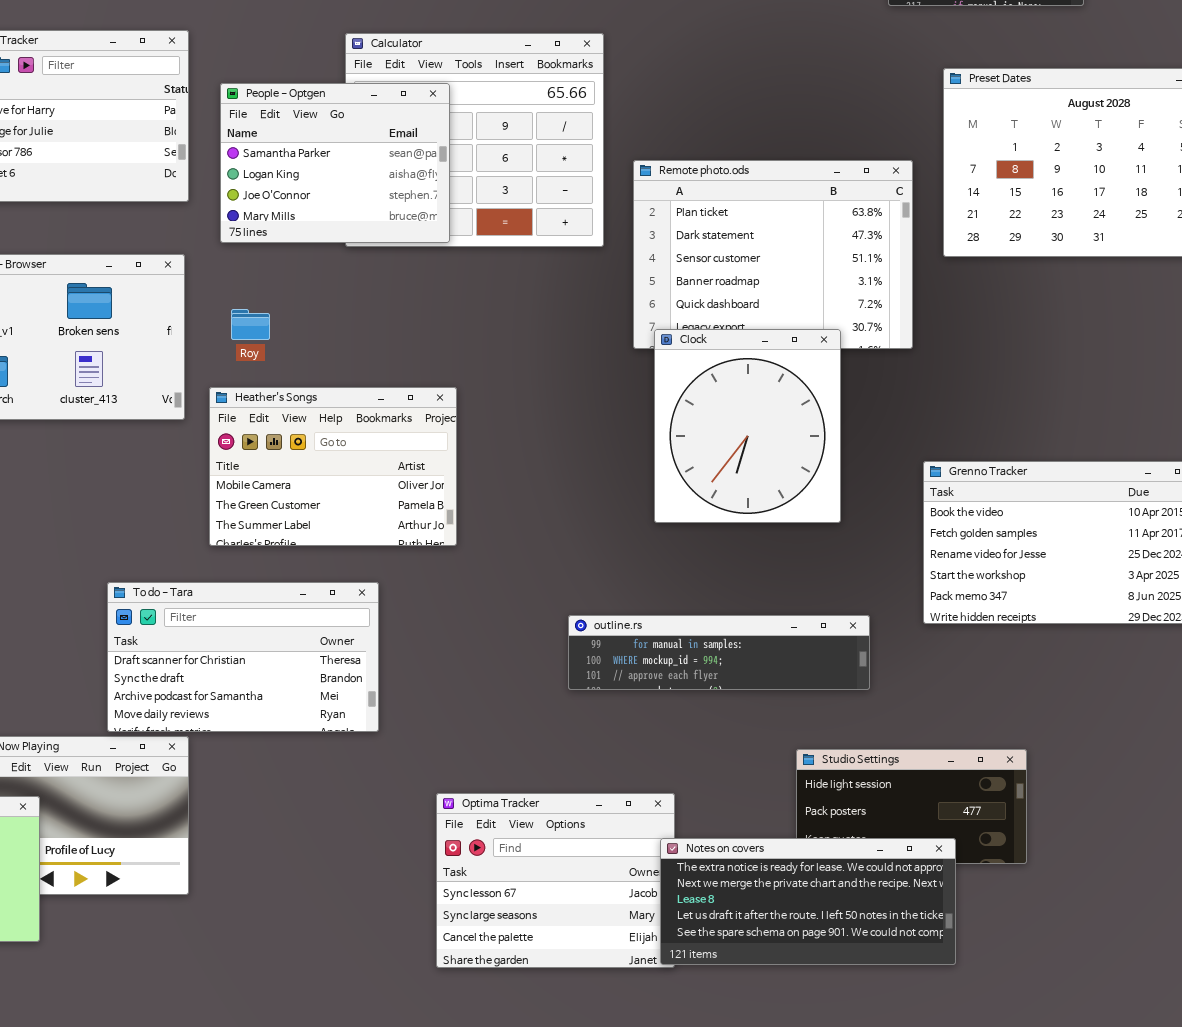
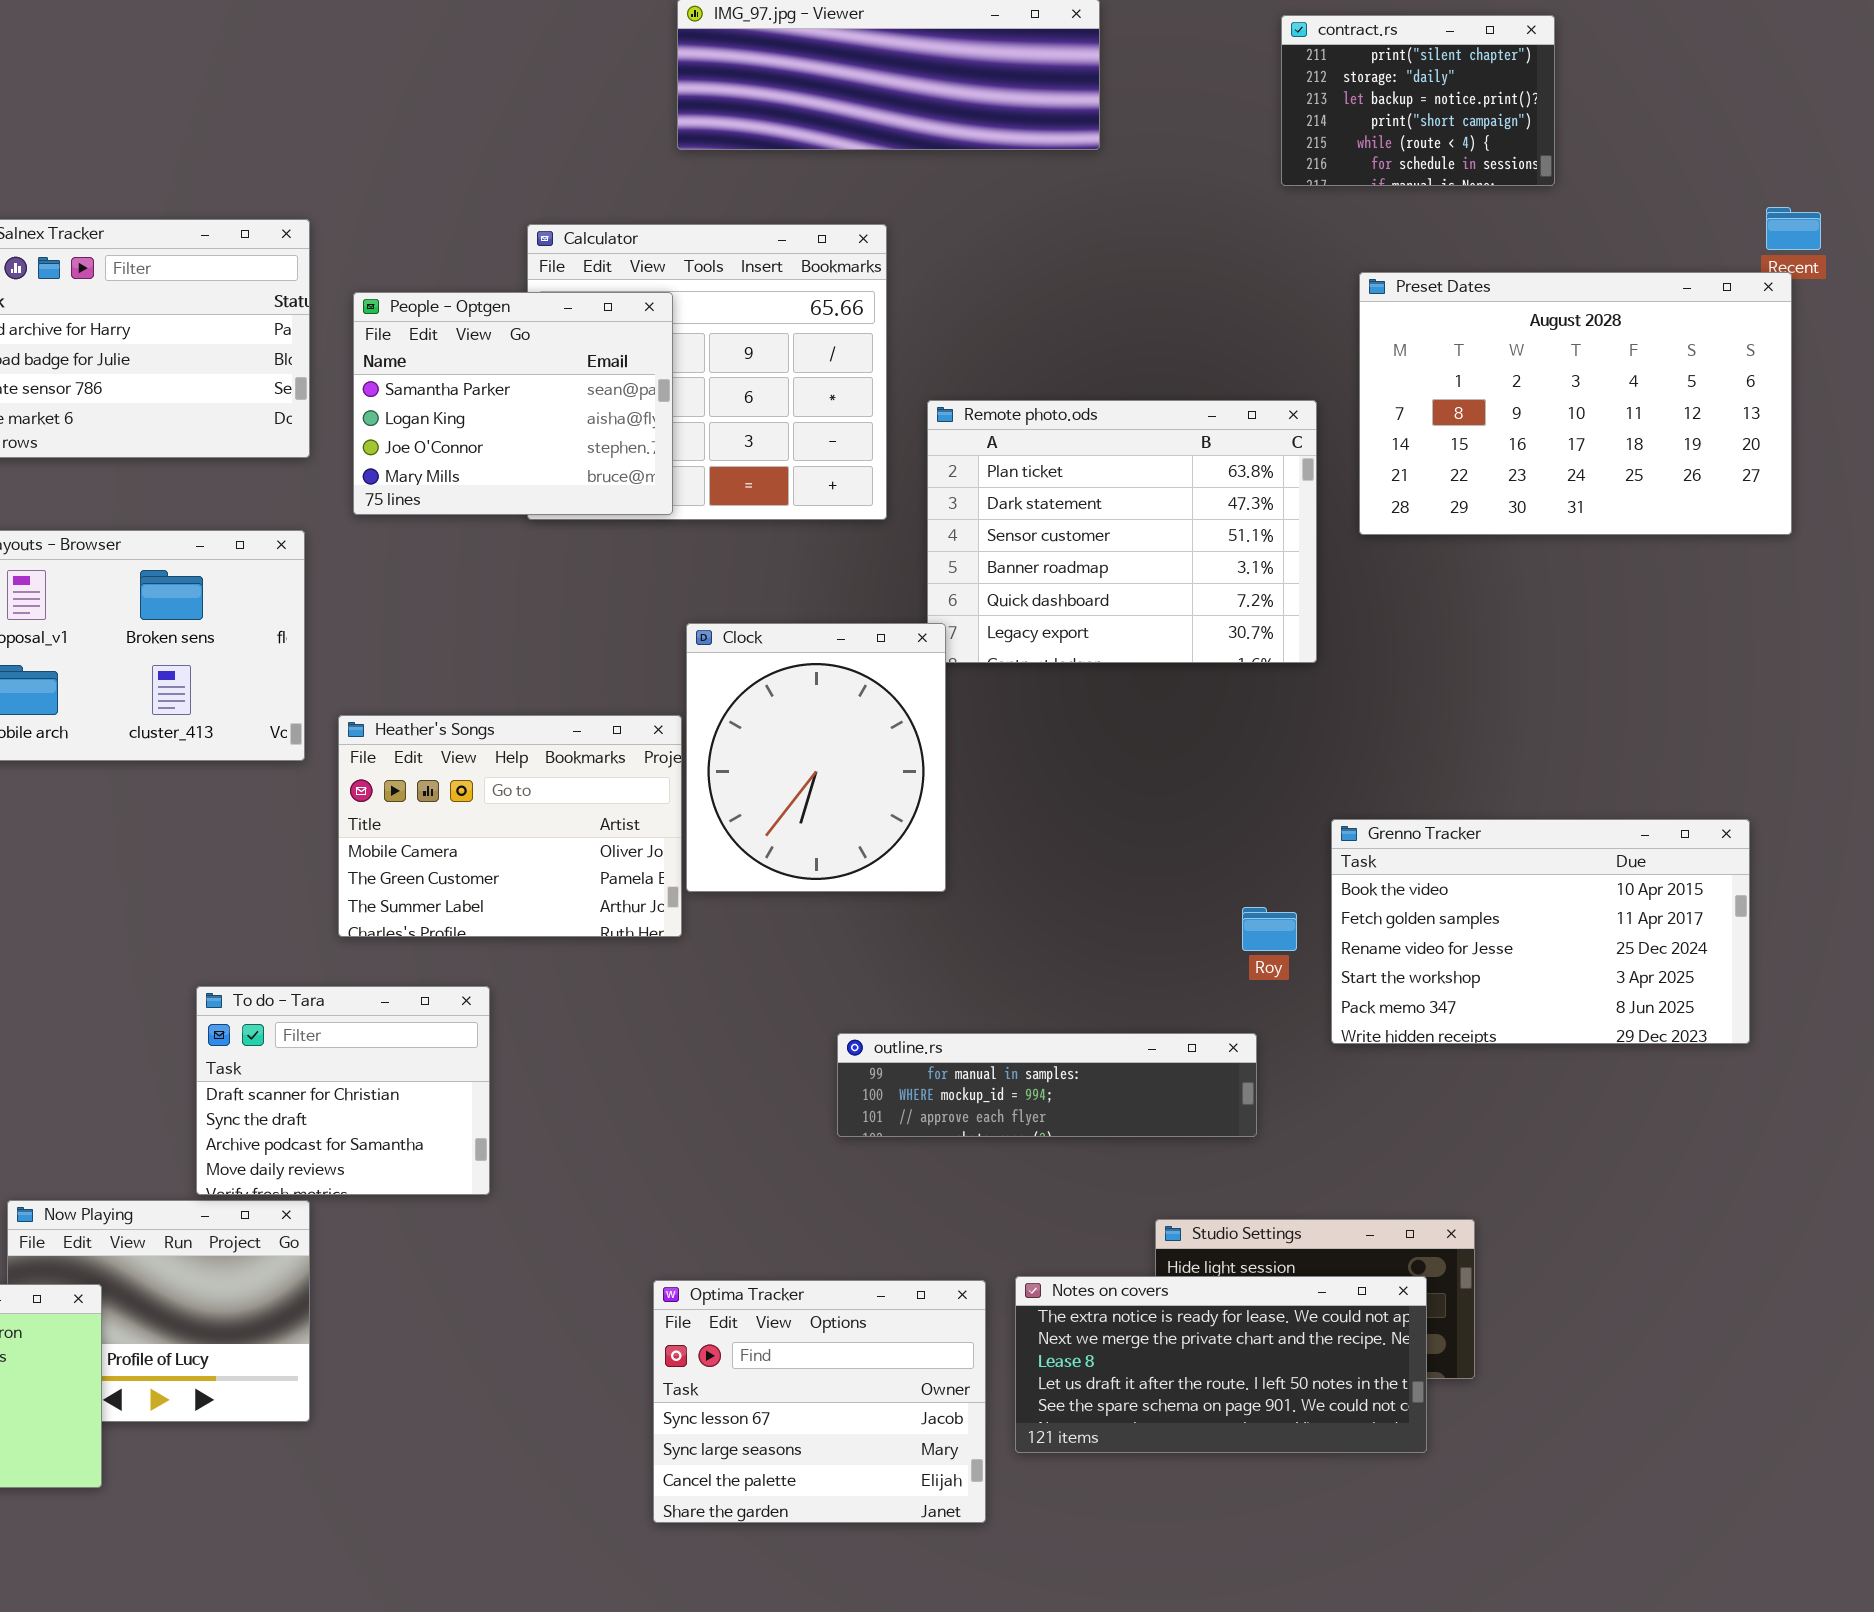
Roy: [231,309,270,340] -> [1242,907,1297,951], moved
Clock: [654,329,841,523] -> [686,623,946,892], moved
To do - Tara: [107,582,379,732] -> [196,986,490,1195], resized
Notes on covers: [660,838,956,965] -> [1015,1276,1427,1453], moved

